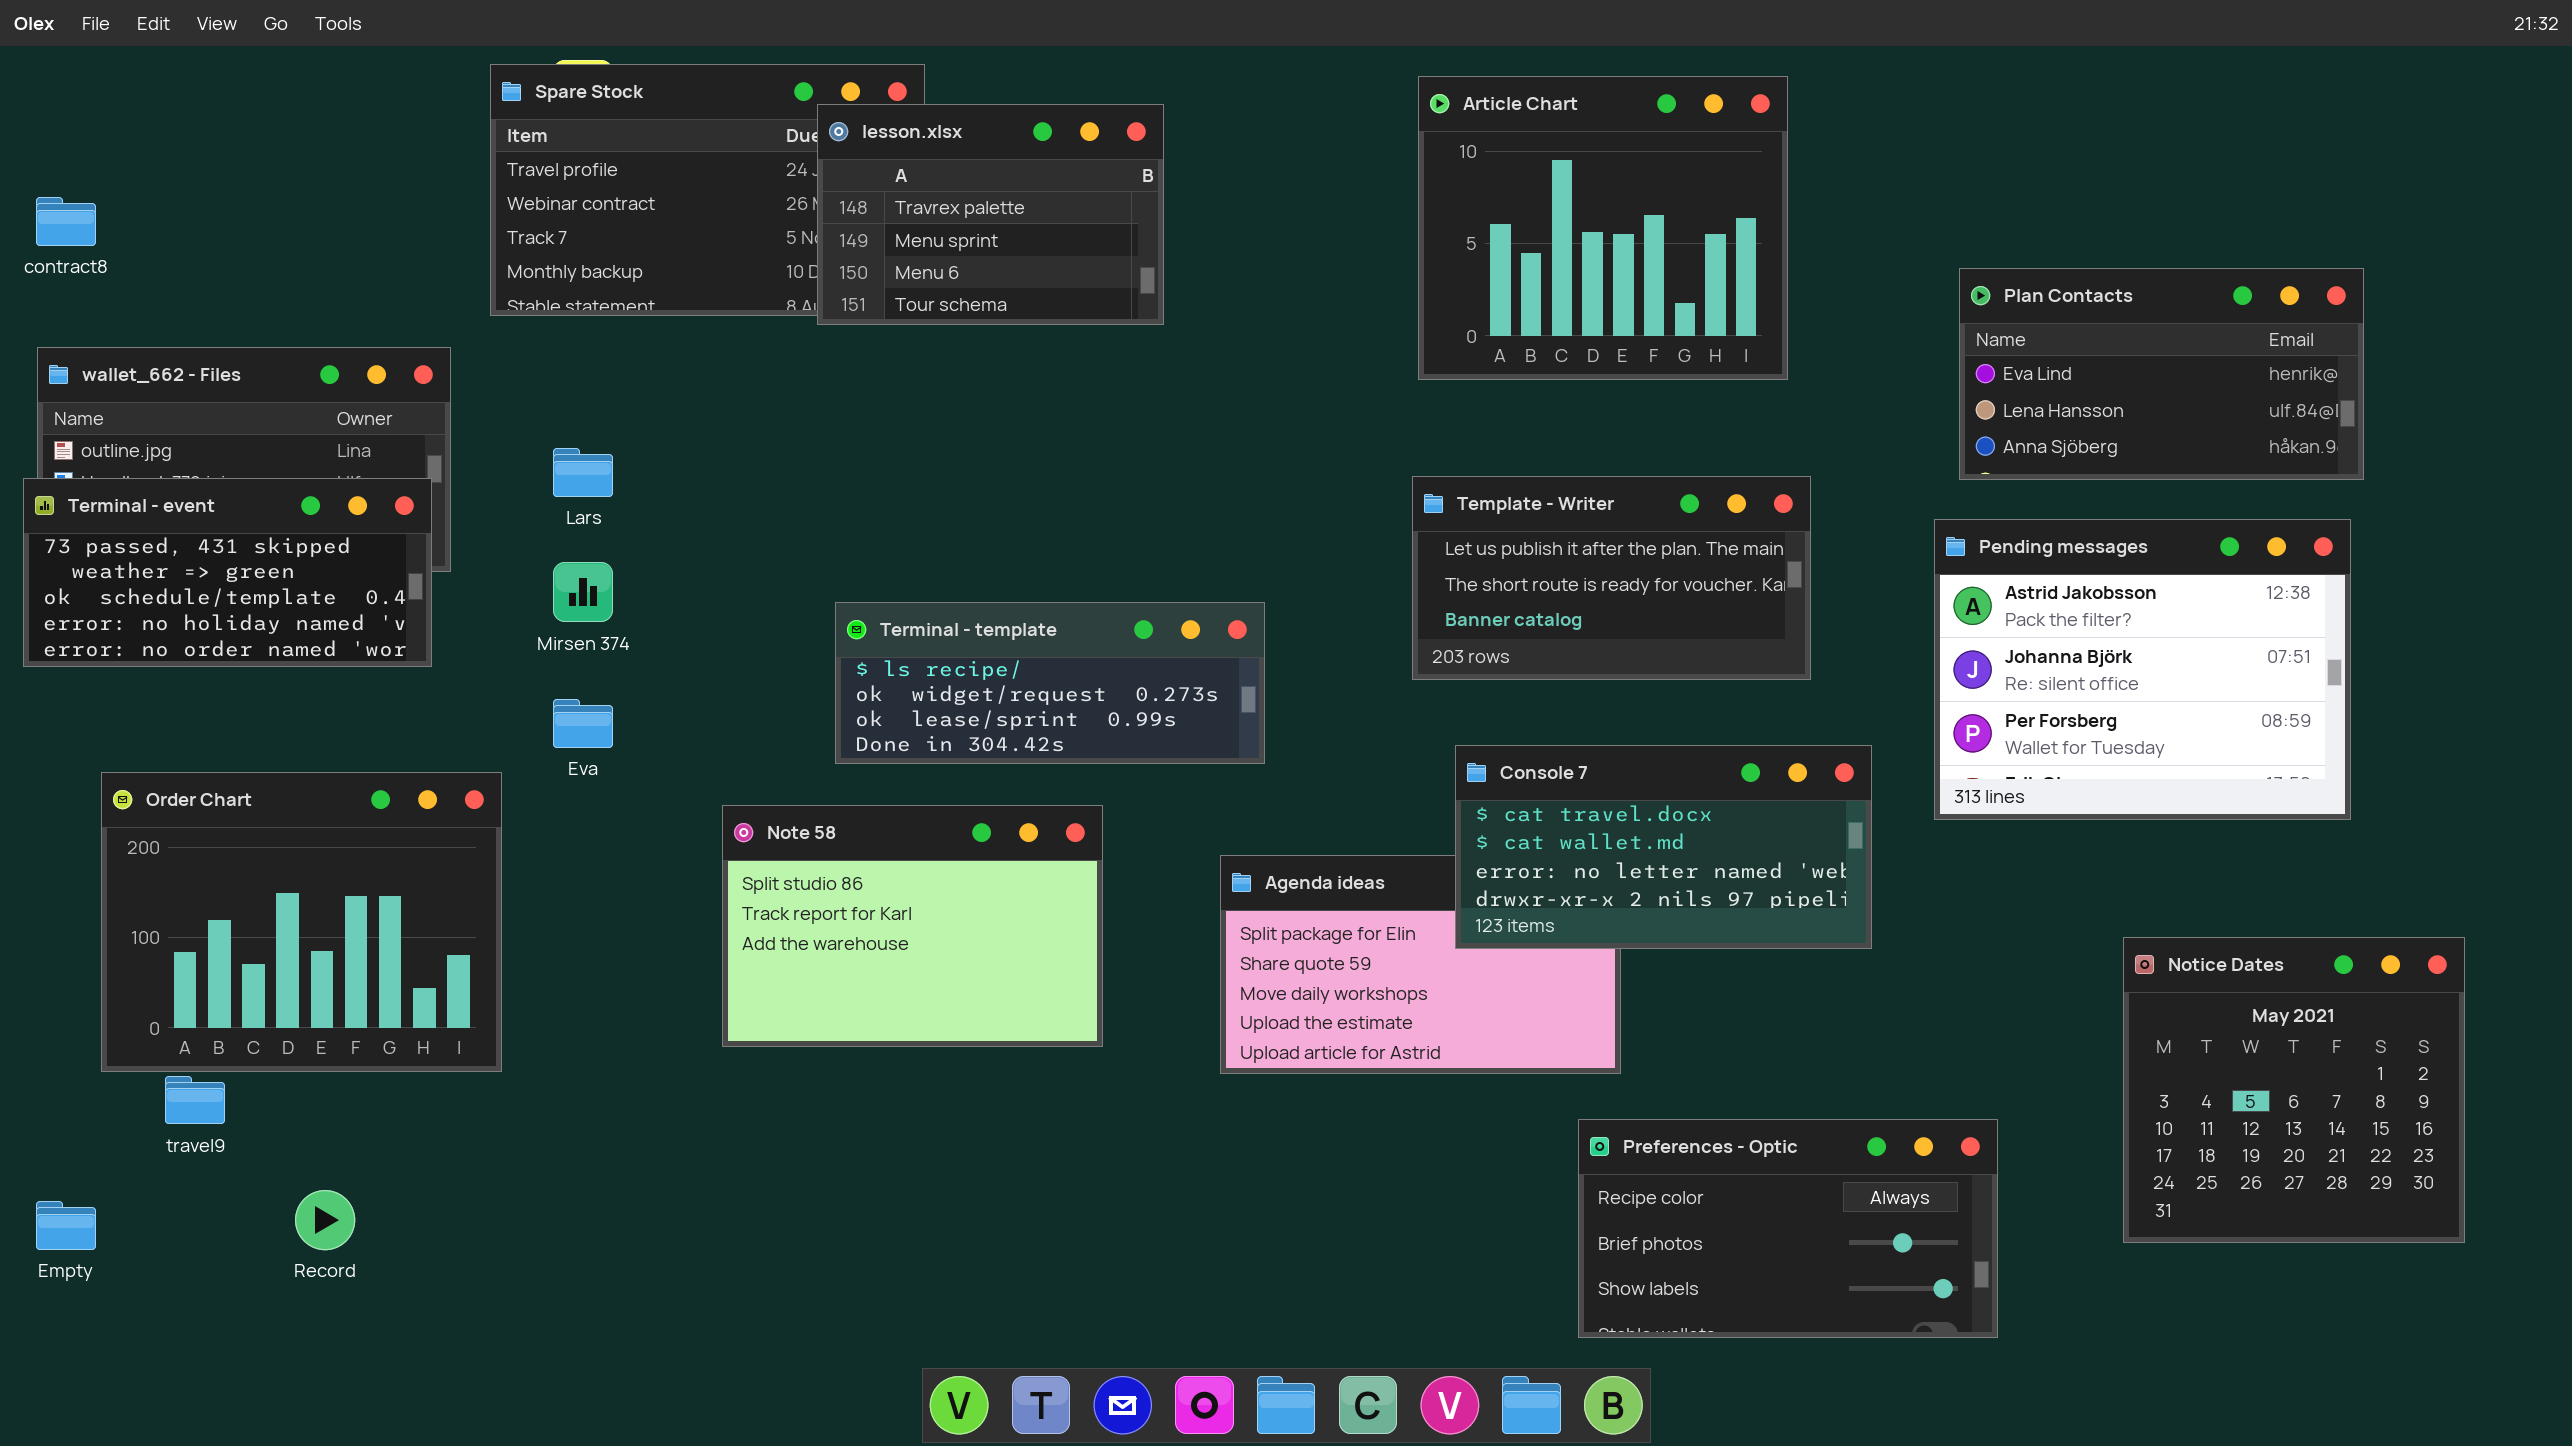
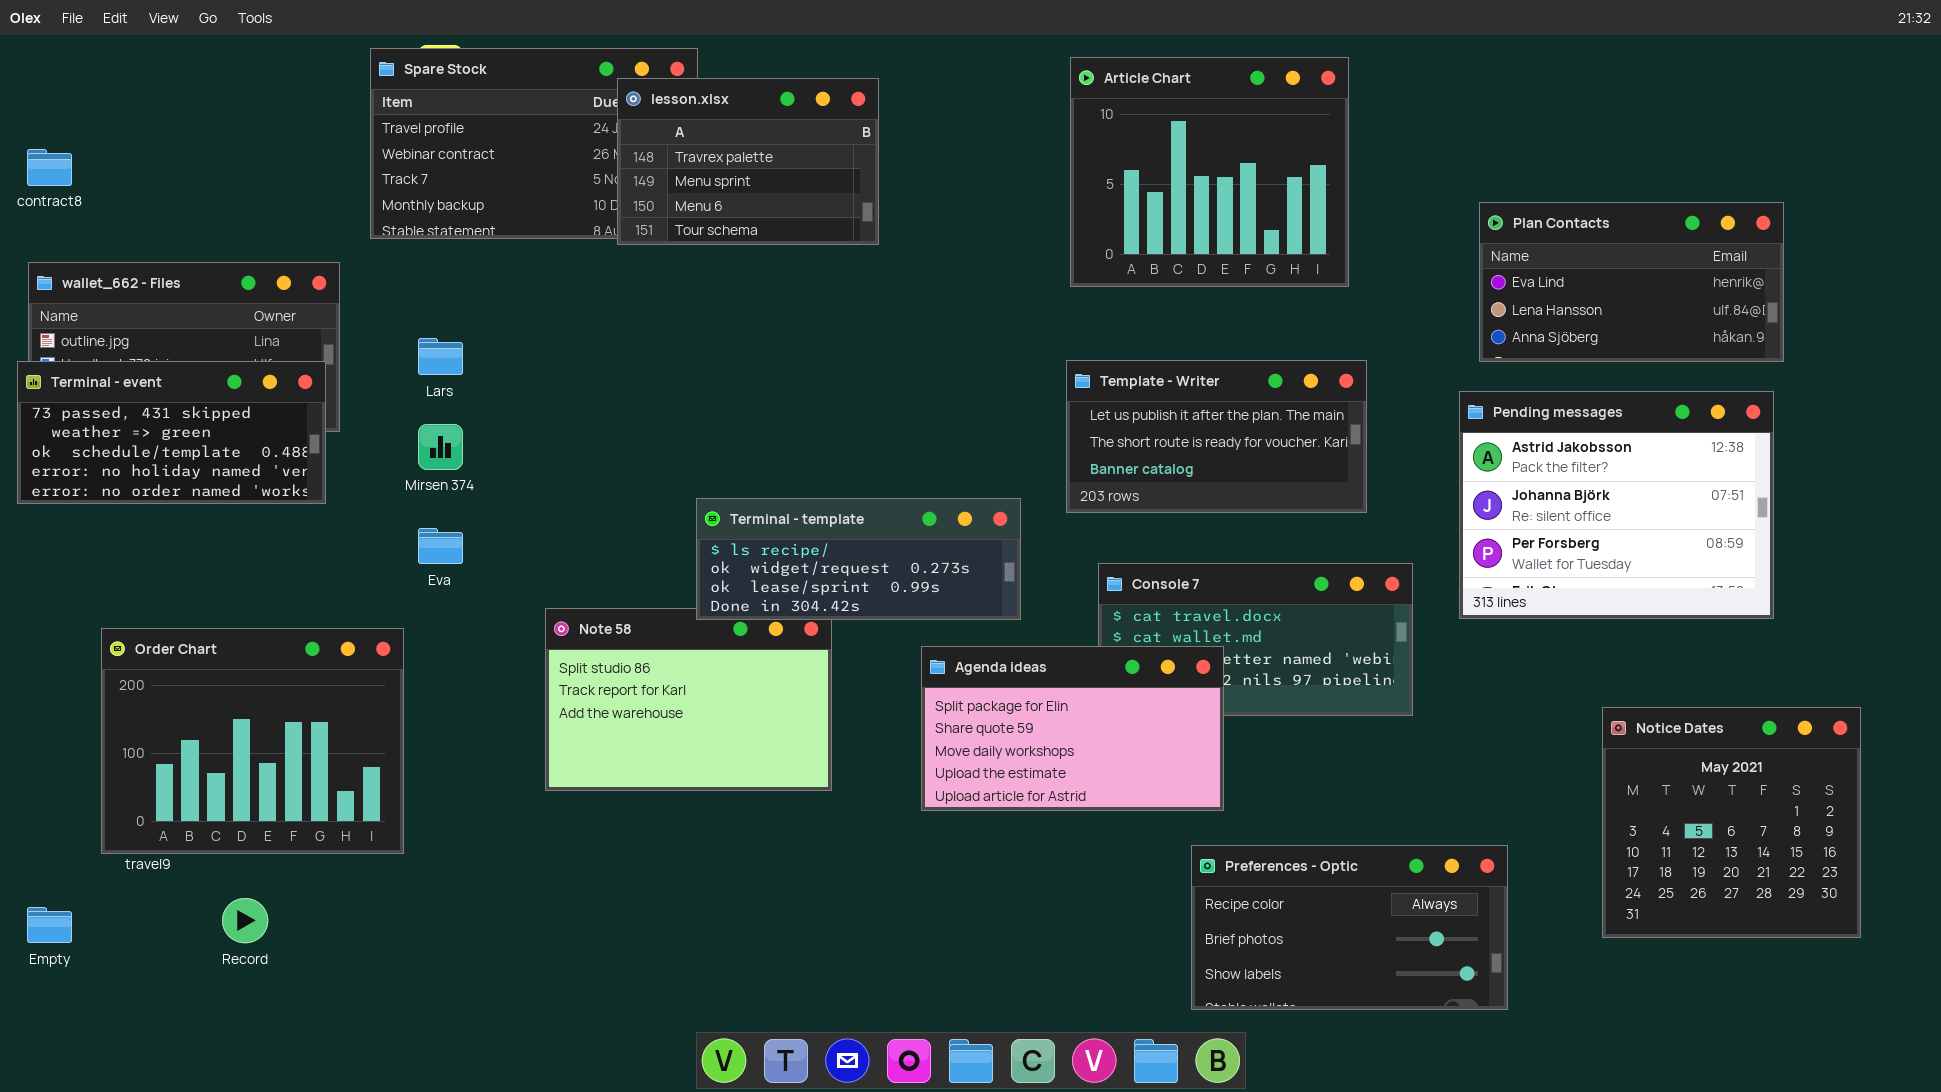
Terminal - template: [835,602,1265,764] -> [696,498,1021,620], moved
Order Chart: [101,772,502,1072] -> [101,628,404,854], moved
Agenda ideas: [1220,855,1621,1074] -> [921,646,1224,811], raised

